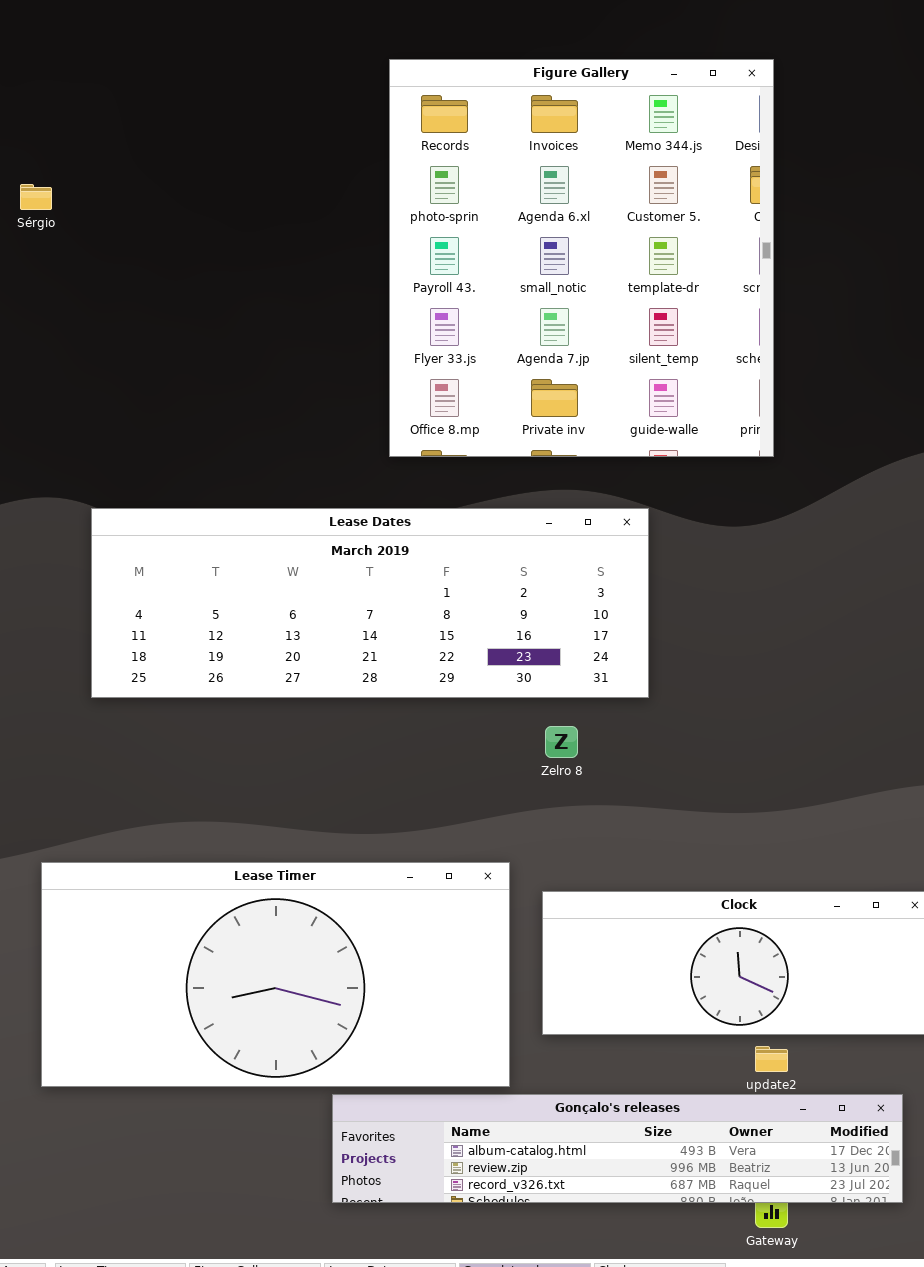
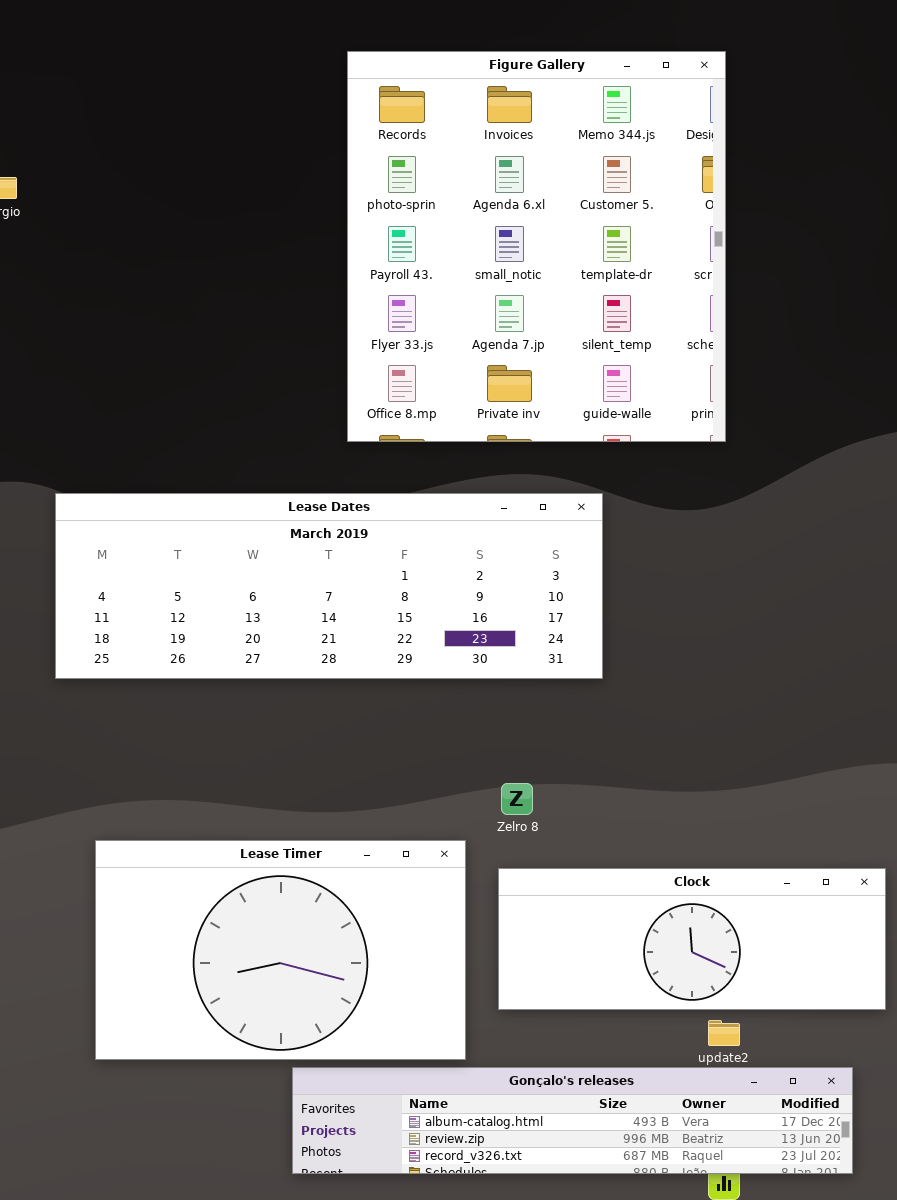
Zelro 8: [545,726,578,758] -> [501,783,533,815], moved
Lease Timer: [41,862,510,1087] -> [95,840,466,1060], resized

